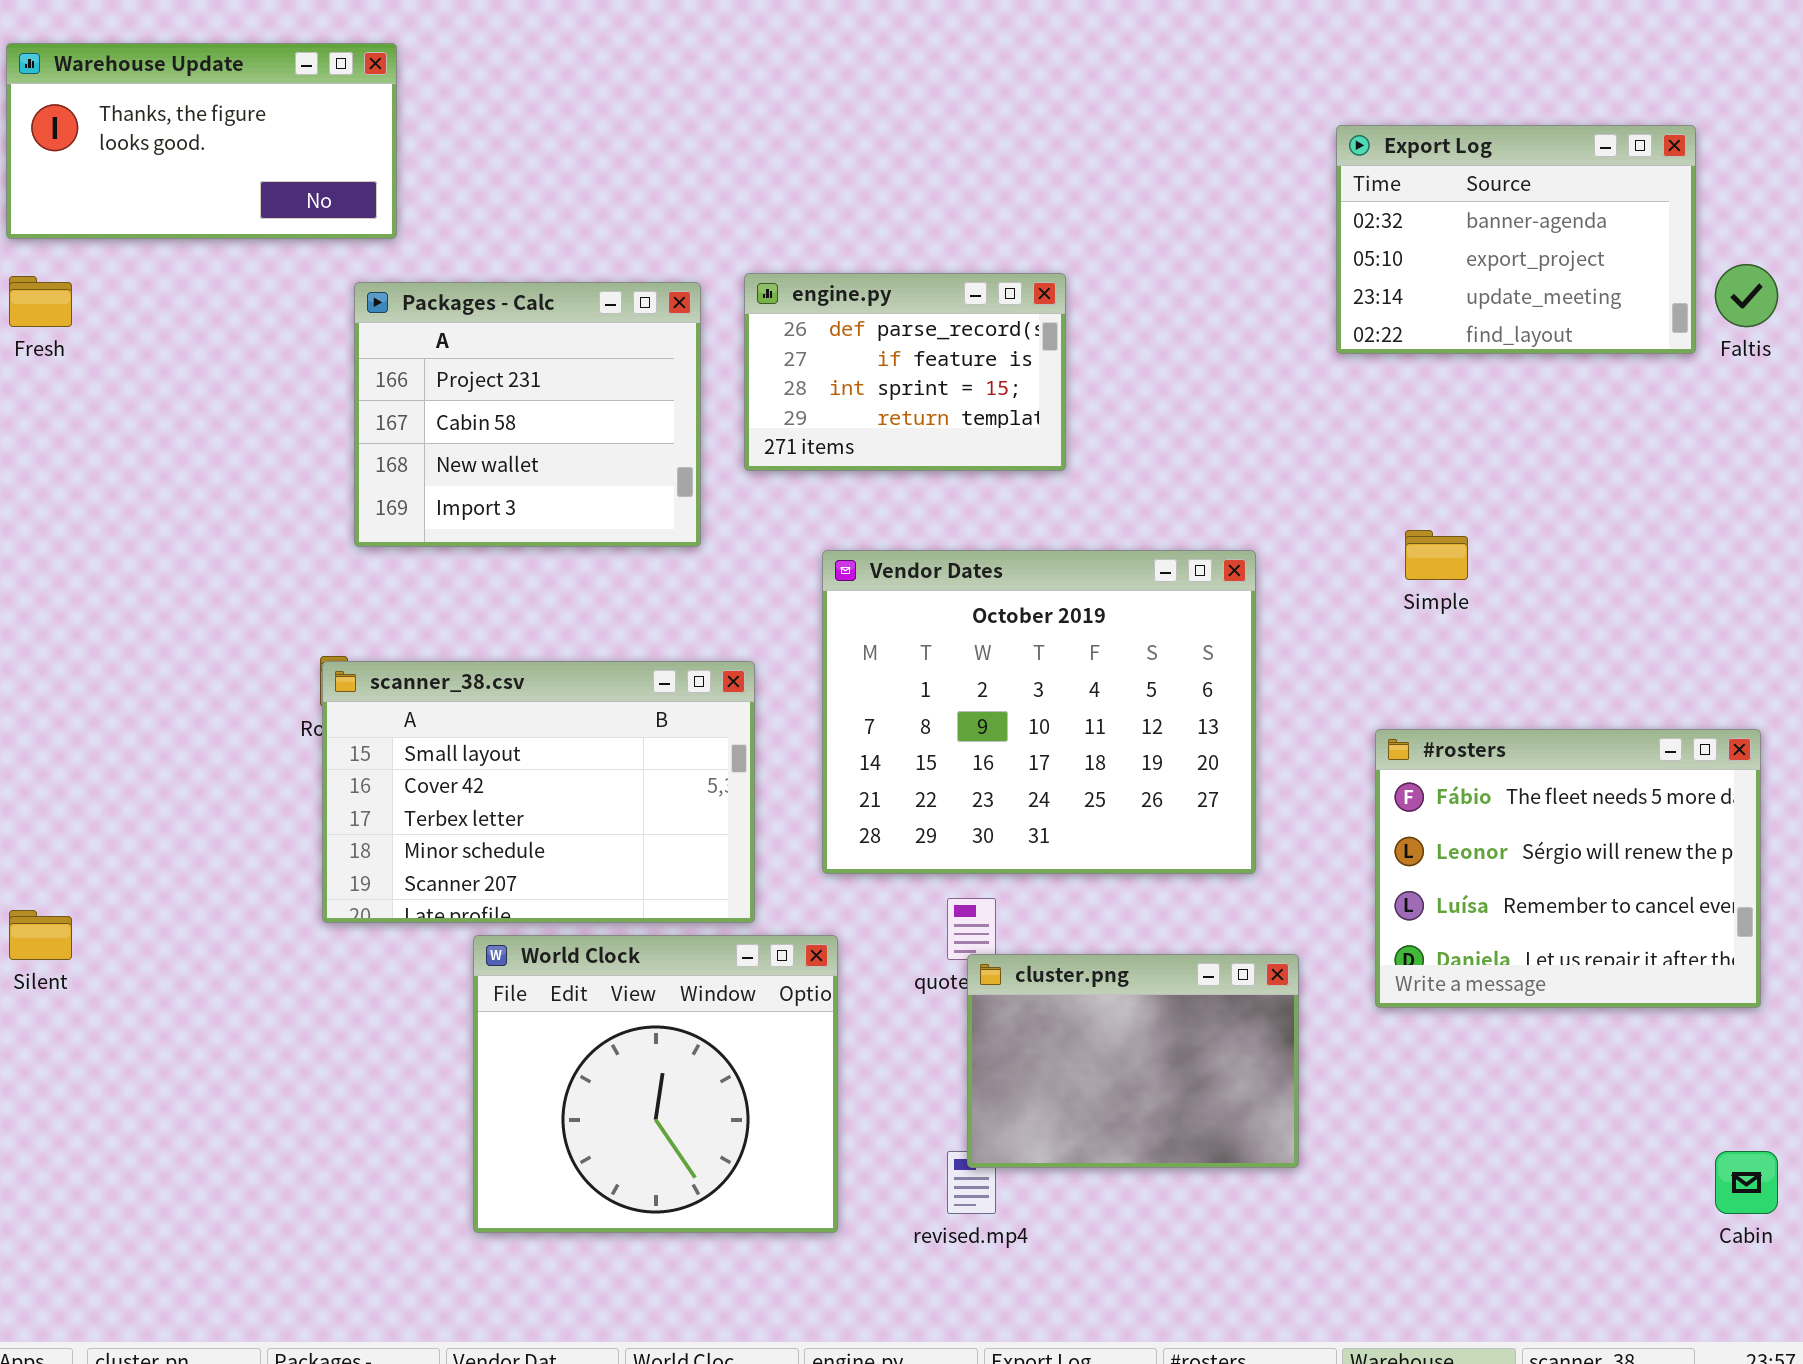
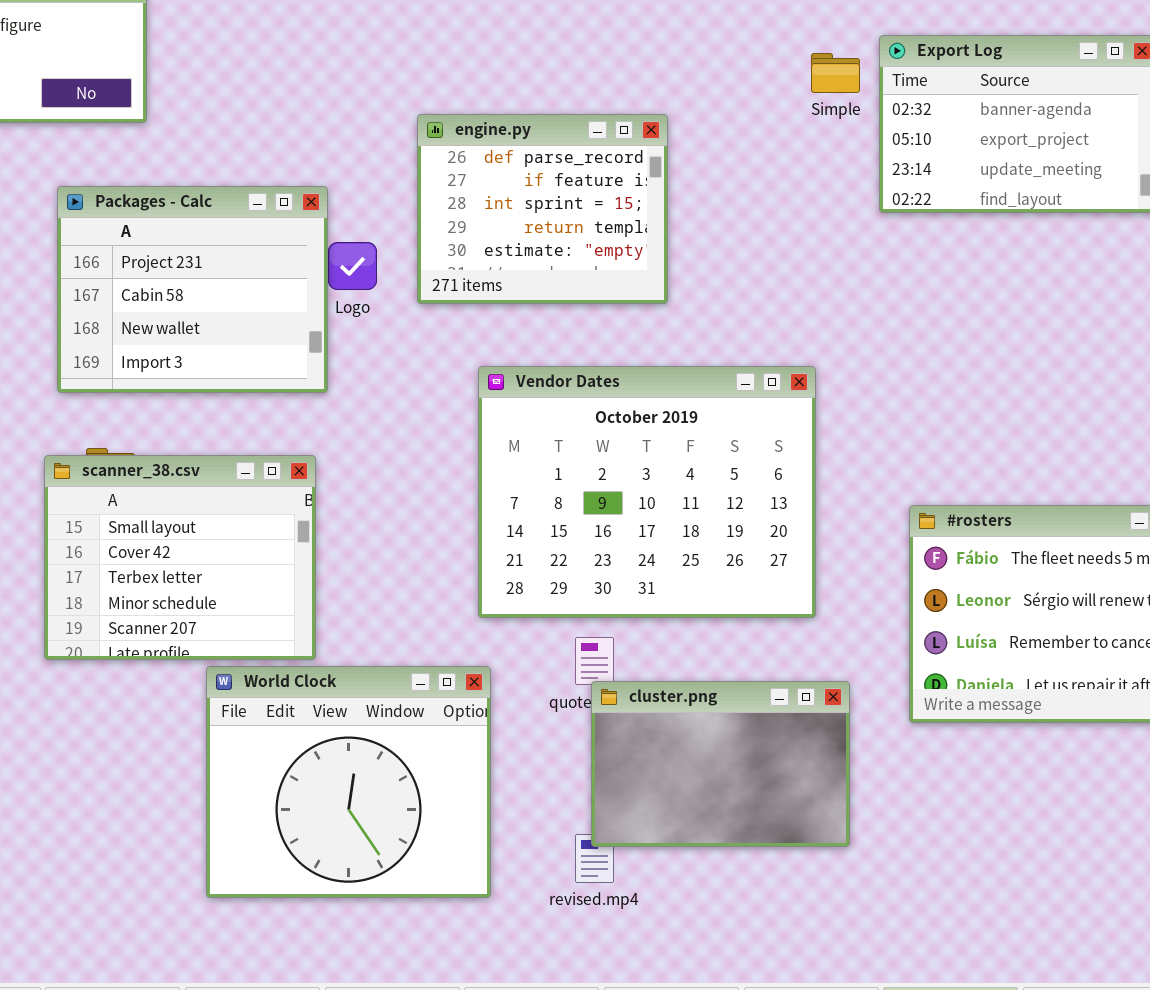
engine.py: [744,273,1066,471] -> [417,114,668,304], resized
Packages - Calc: [354,282,701,547] -> [57,186,328,393], moved
Simple: [1405,530,1468,580] -> [811,53,860,93], moved
scanner_38.csv: [322,661,755,923] -> [44,455,316,660], moved, resized

